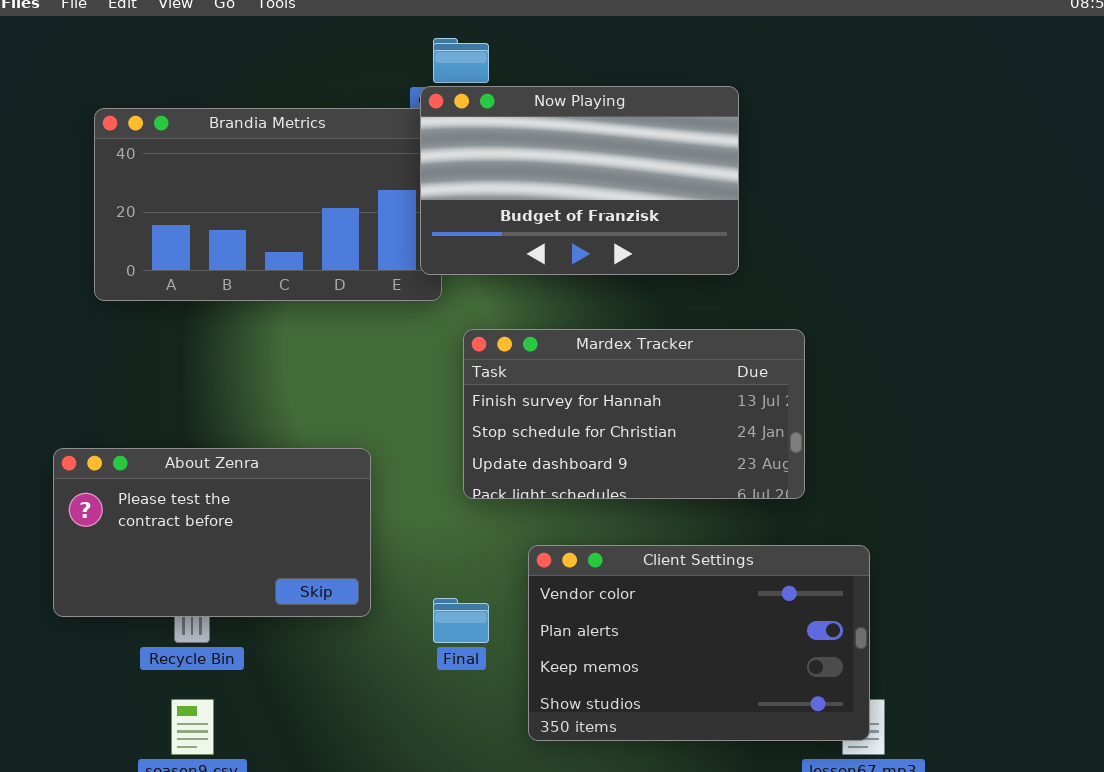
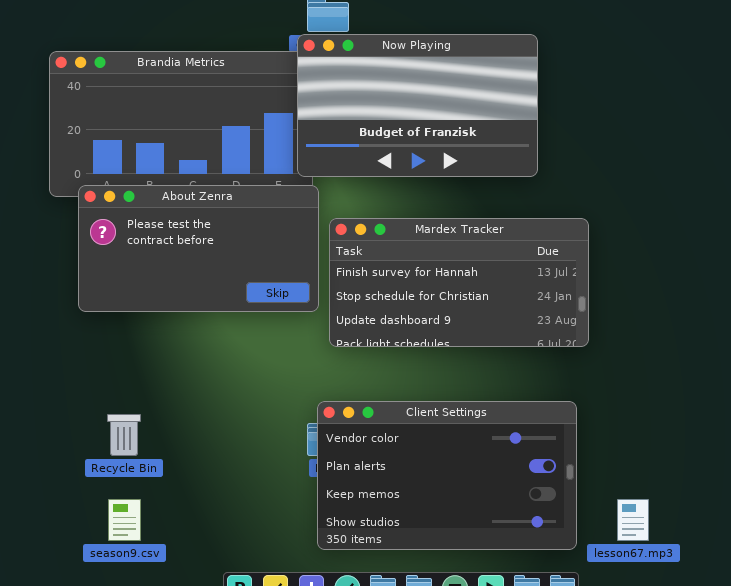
About Zenra: [53,448,371,617] -> [78,185,319,312], moved
Client Settings: [528,545,870,741] -> [317,401,577,550], moved

